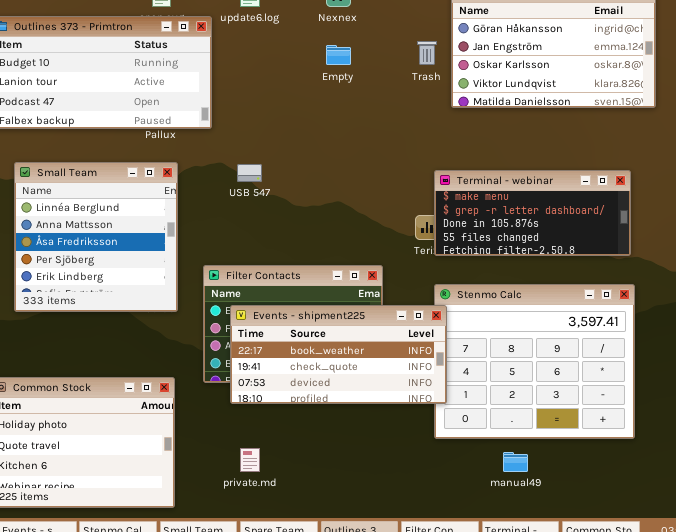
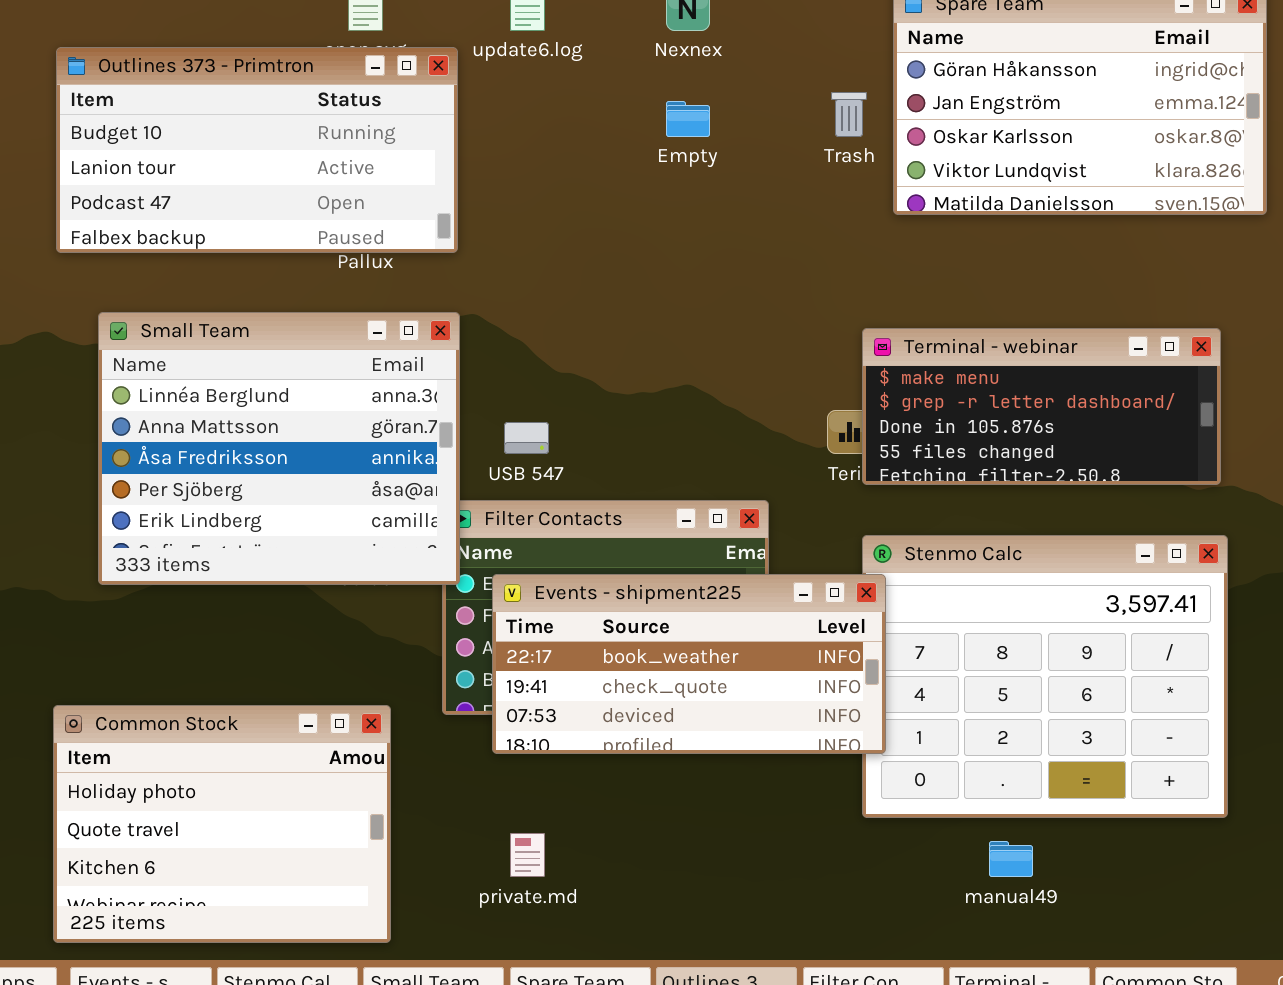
Small Team: [14,162,178,312] -> [98,312,460,585], resized
USB 547: [237,164,262,182] -> [504,422,549,454], moved

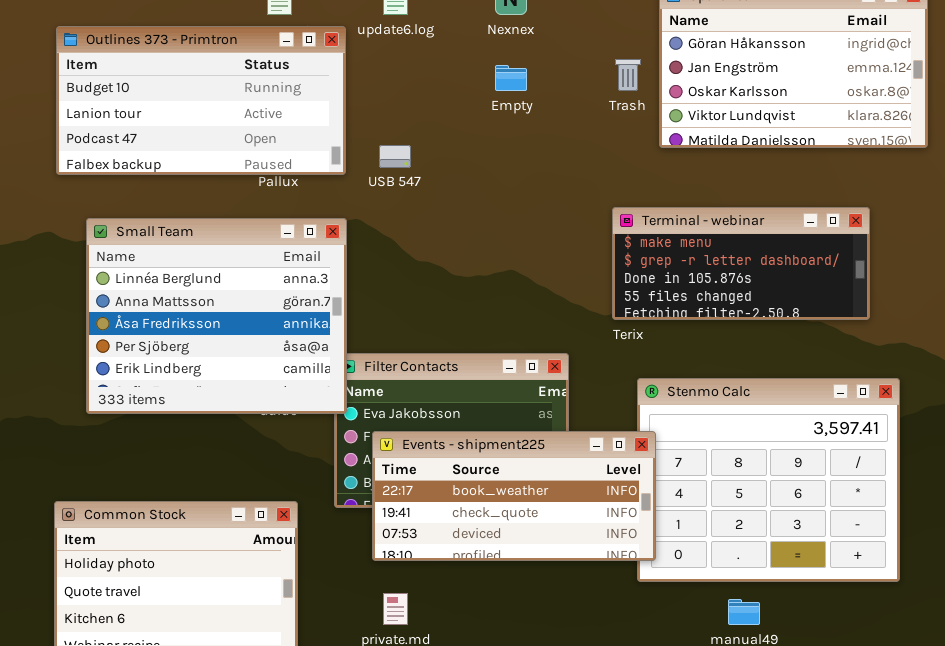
Terminal - webinar: [862,328,1221,485] -> [612,207,870,320], moved
USB 547: [504,422,549,454] -> [379,145,411,168], moved
Events - shipment225: [492,574,886,754] -> [372,431,656,561], moved

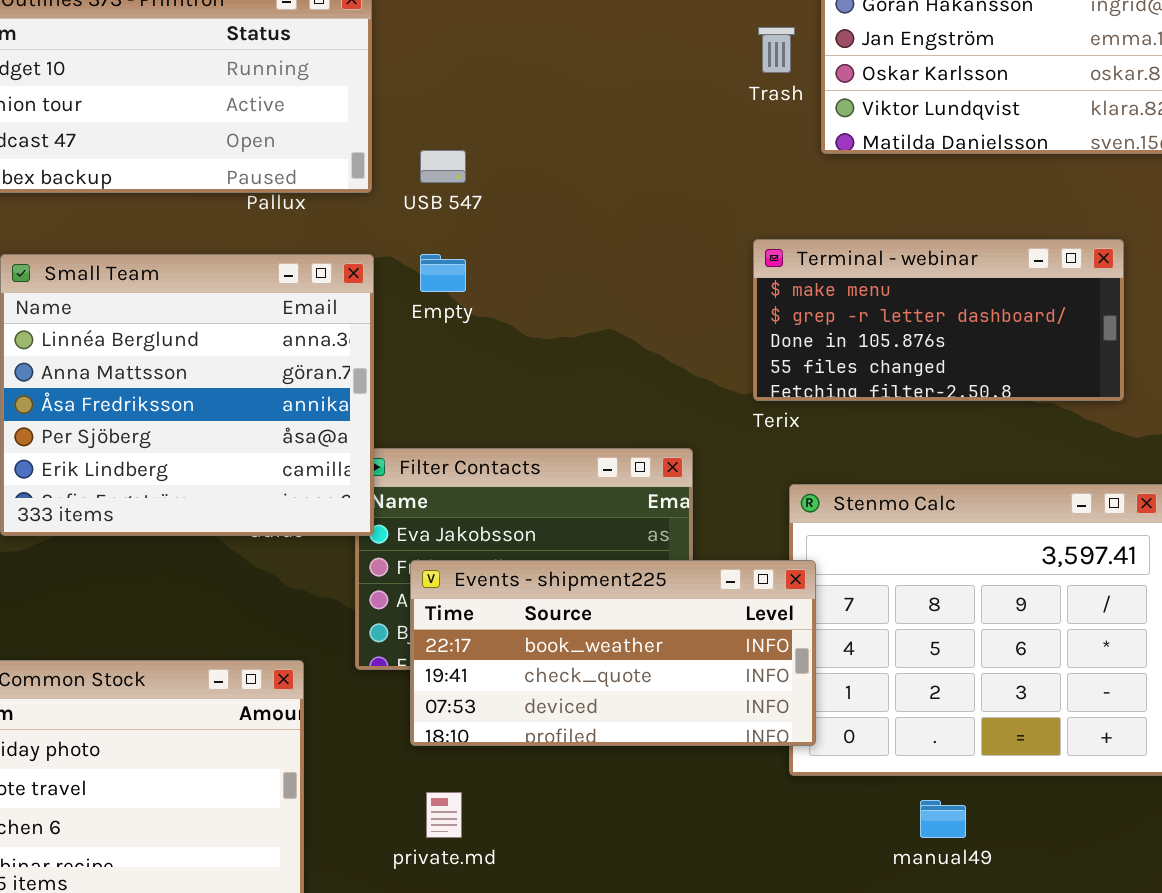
Empty: [495,65,527,91] -> [420,254,466,292], moved

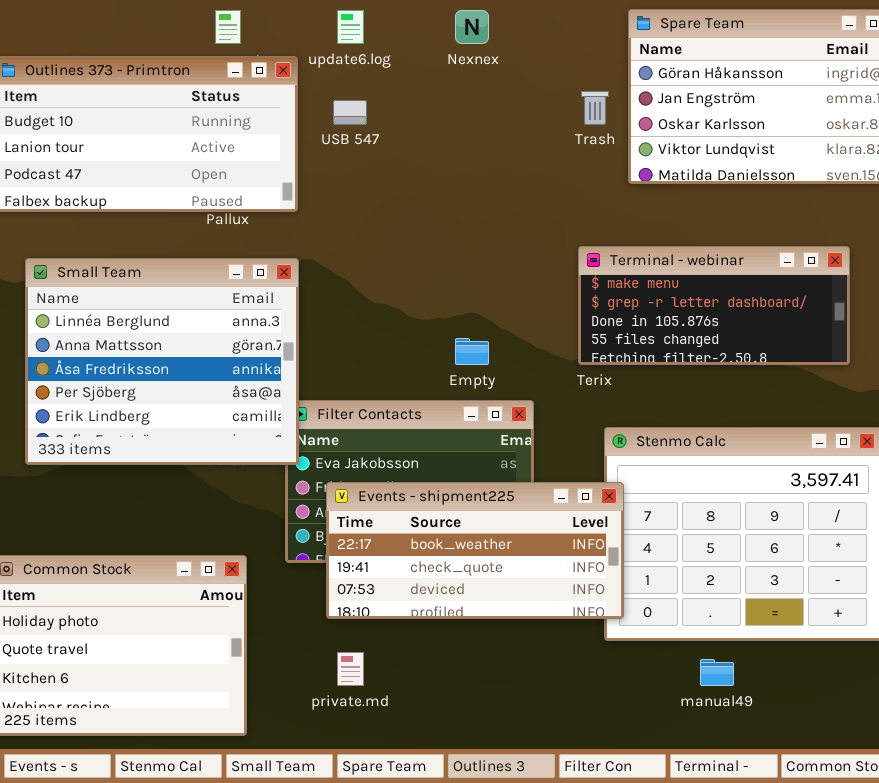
USB 547: [420,150,466,183] -> [333,100,367,125], moved
Empty: [420,254,466,292] -> [455,338,489,365], moved

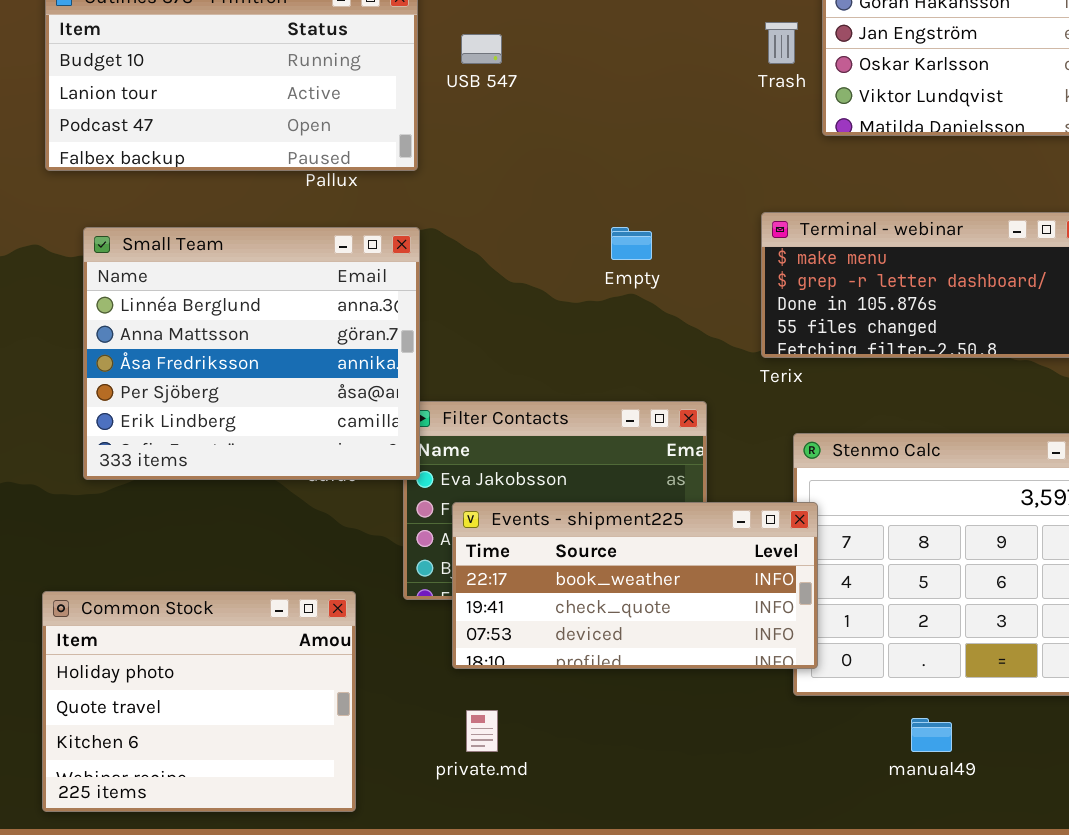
Empty: [455,338,489,365] -> [611,227,652,260], moved

